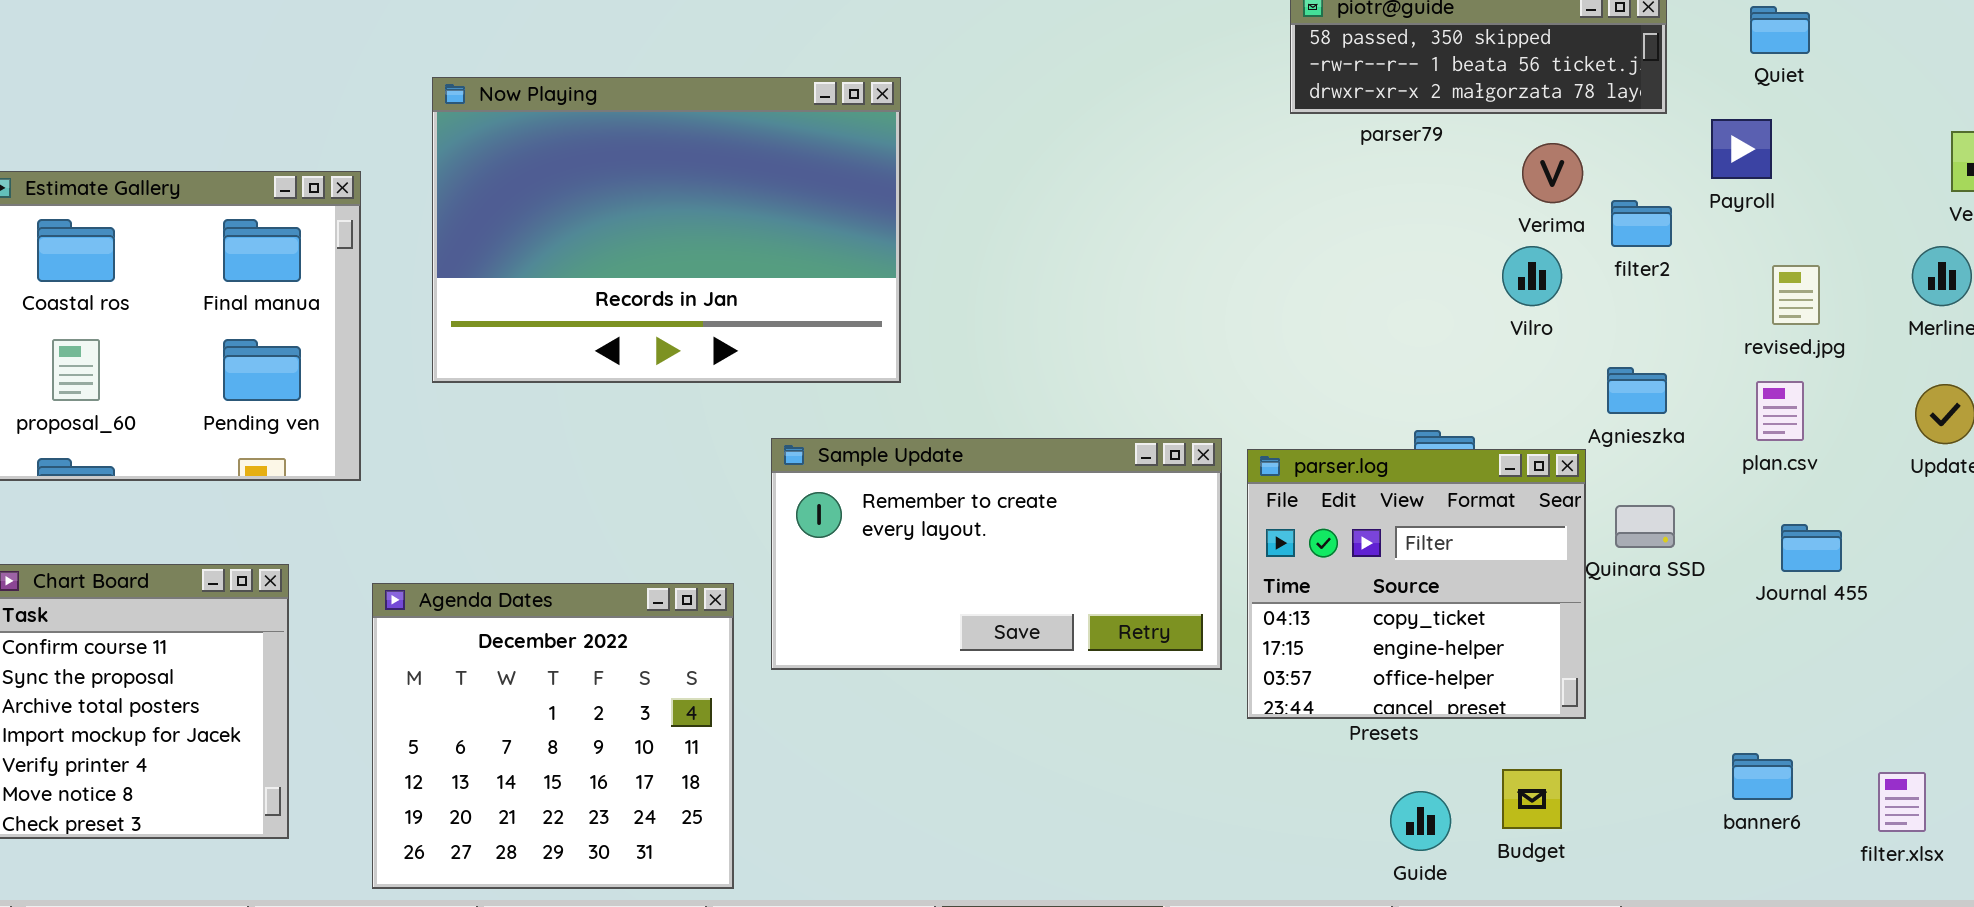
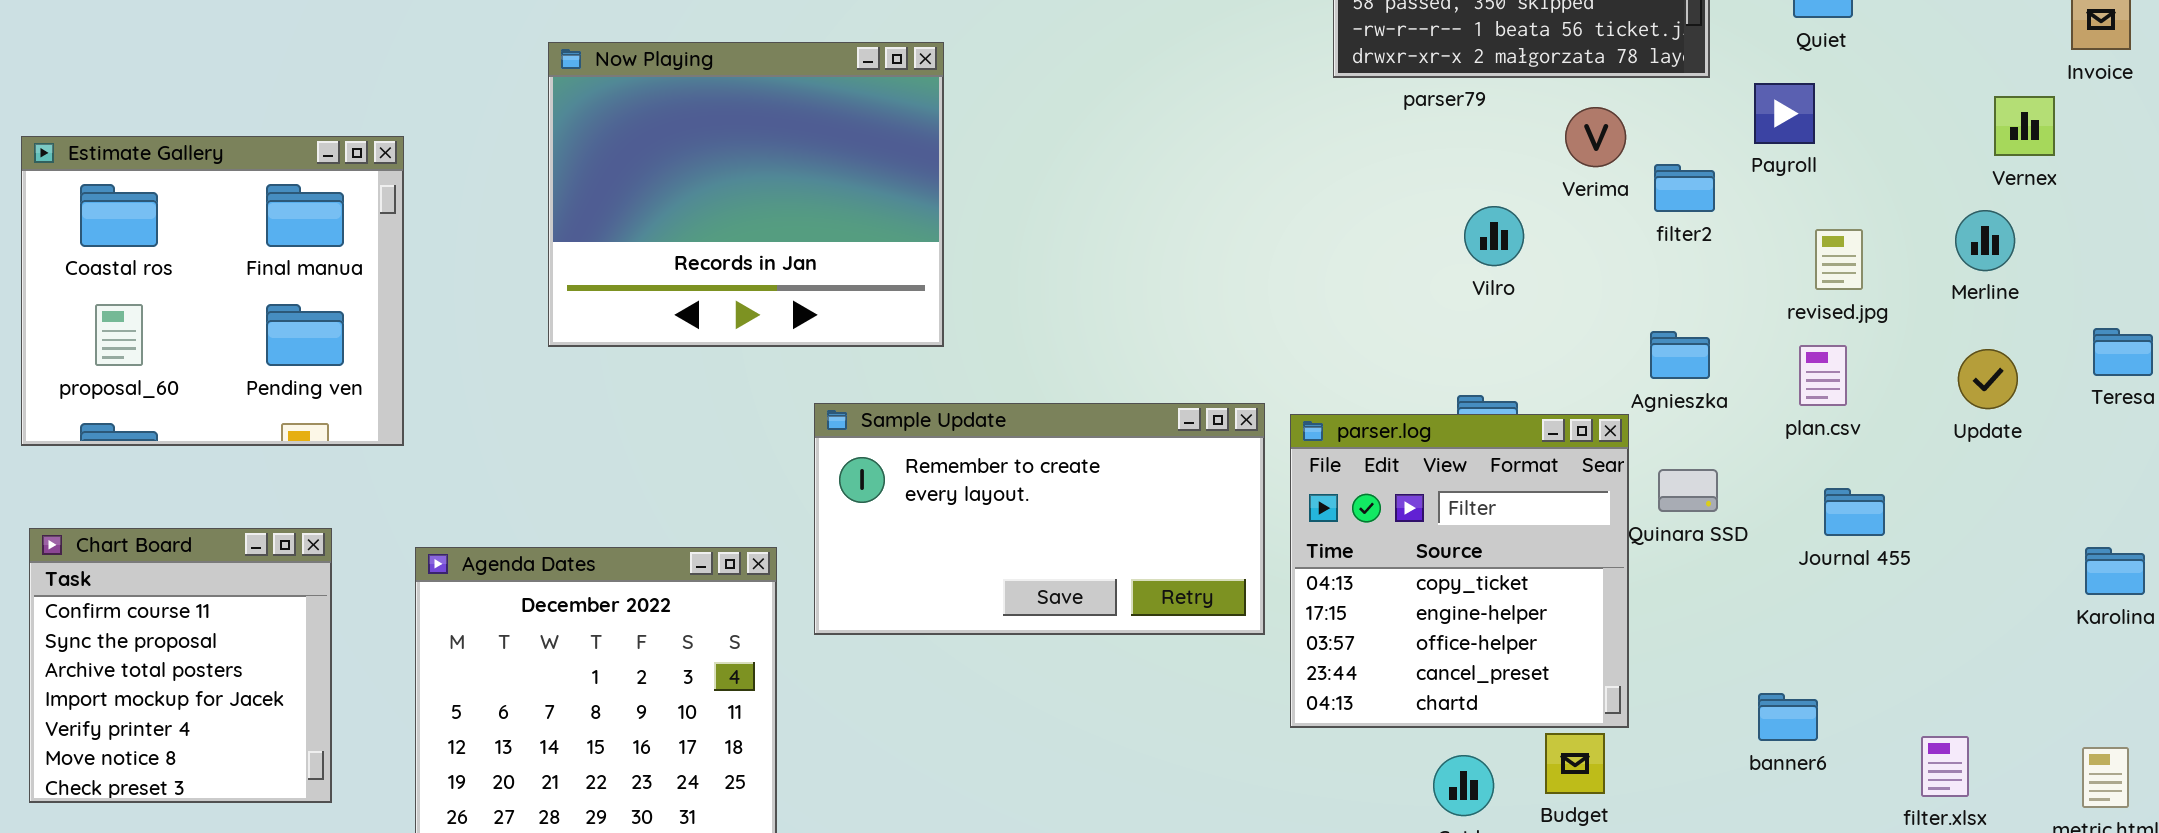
Now Playing: [432,77,901,383] -> [548,42,944,347], resized
Vilro: [1502,246,1562,306] -> [1464,206,1524,266], moved
parser.log: [1247,449,1586,719] -> [1290,414,1629,728], resized
banner6: [1732,753,1793,800] -> [1758,693,1818,741], moved

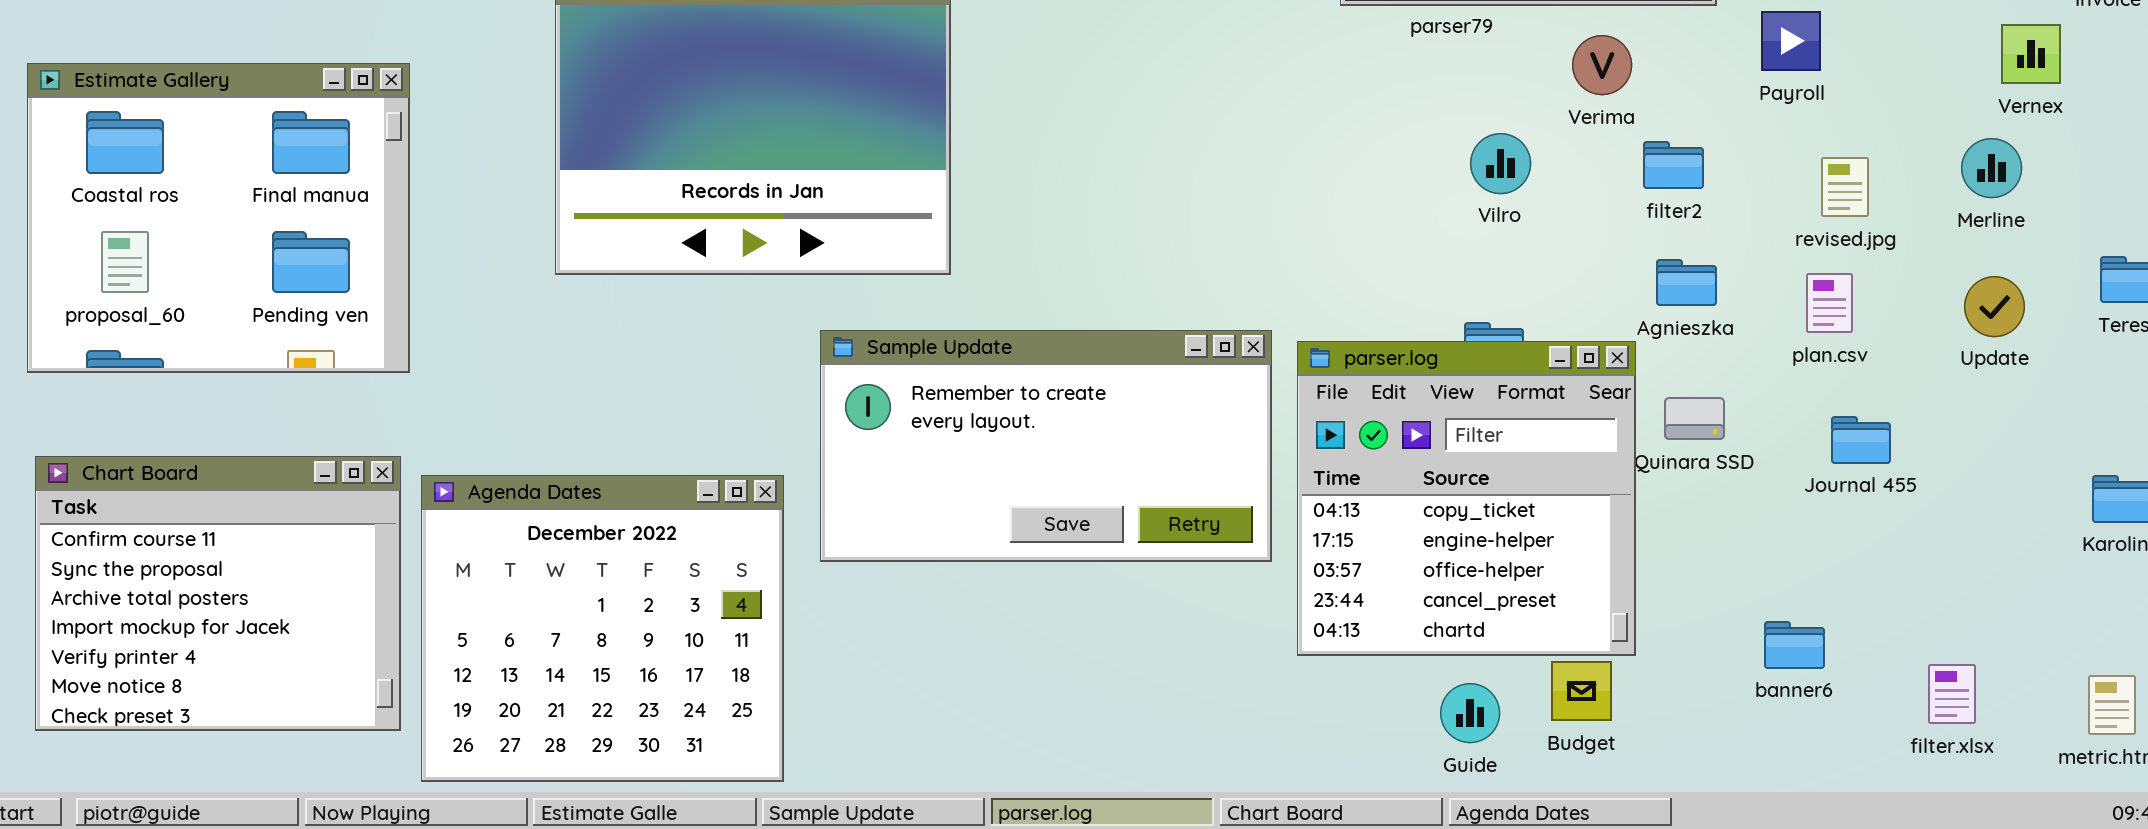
filter2: [1654,164,1715,212] -> [1643,141,1704,189], moved
Chart Board: [29,528,332,803] -> [35,456,401,731], resized

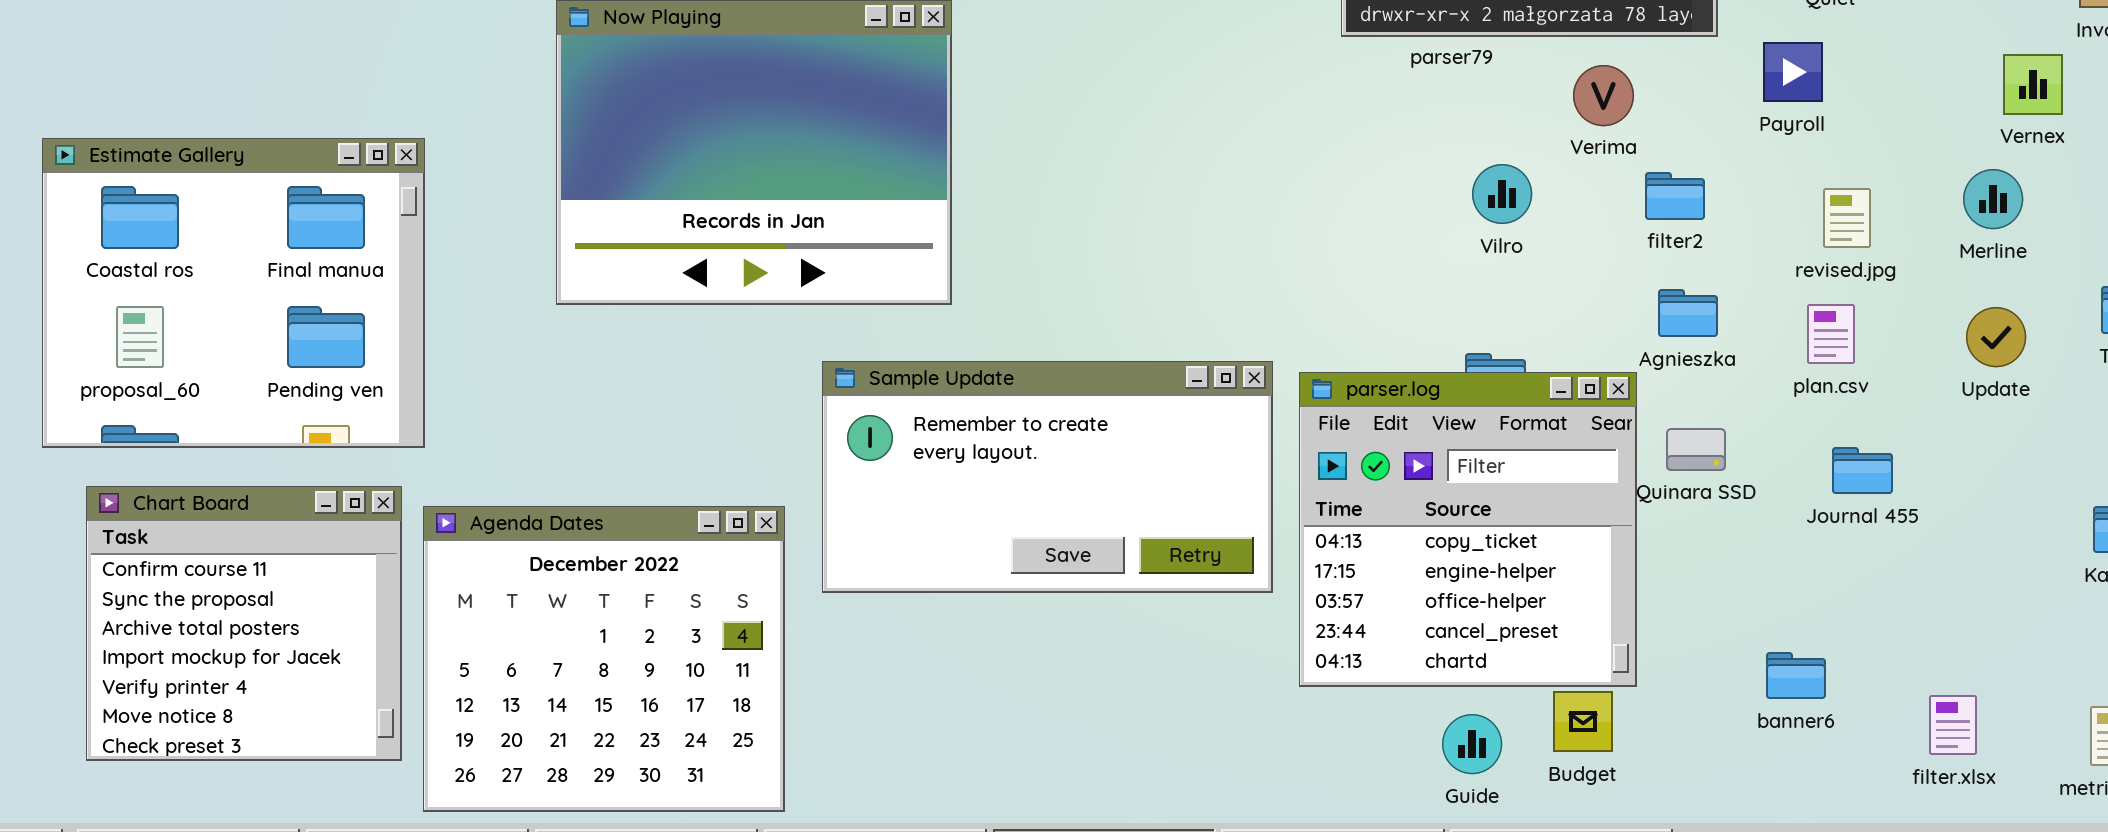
Estimate Gallery: [27,63,410,373] -> [42,138,425,448], moved
Chart Board: [35,456,401,731] -> [86,486,402,761], resized

